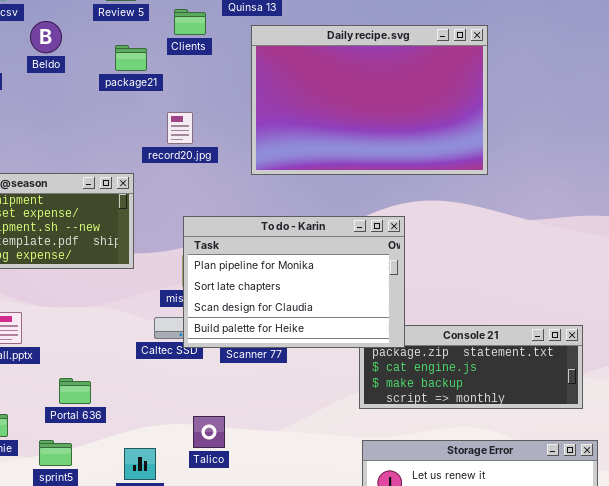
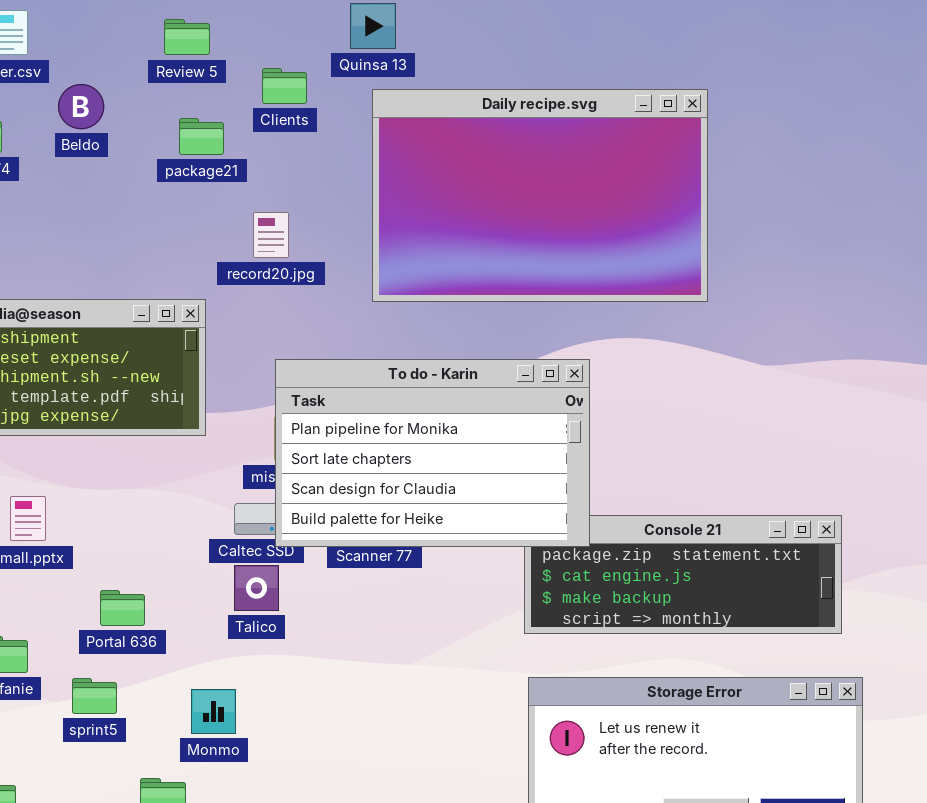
Talico: [193,416,225,448] -> [234,565,279,611], moved

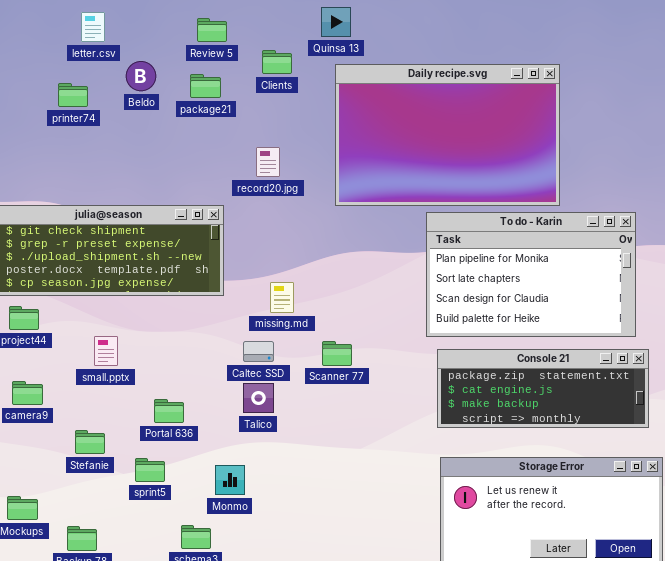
package21: [179,118,224,155] -> [190,74,221,98], moved
To do - Karin: [275,359,590,547] -> [426,212,636,337], moved

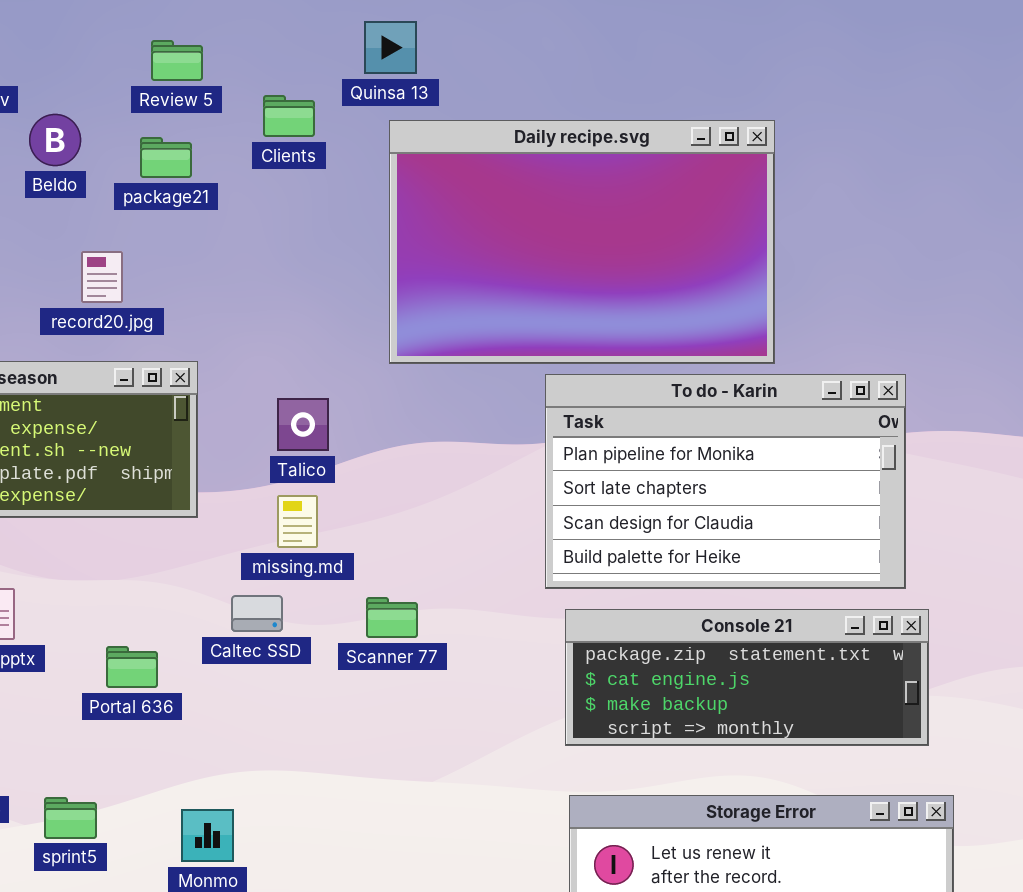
record20.jpg: [256,147,280,177] -> [81,251,123,303], moved
Talico: [243,383,274,413] -> [277,398,329,451], moved
Portal 636: [154,399,184,423] -> [106,646,158,688], moved

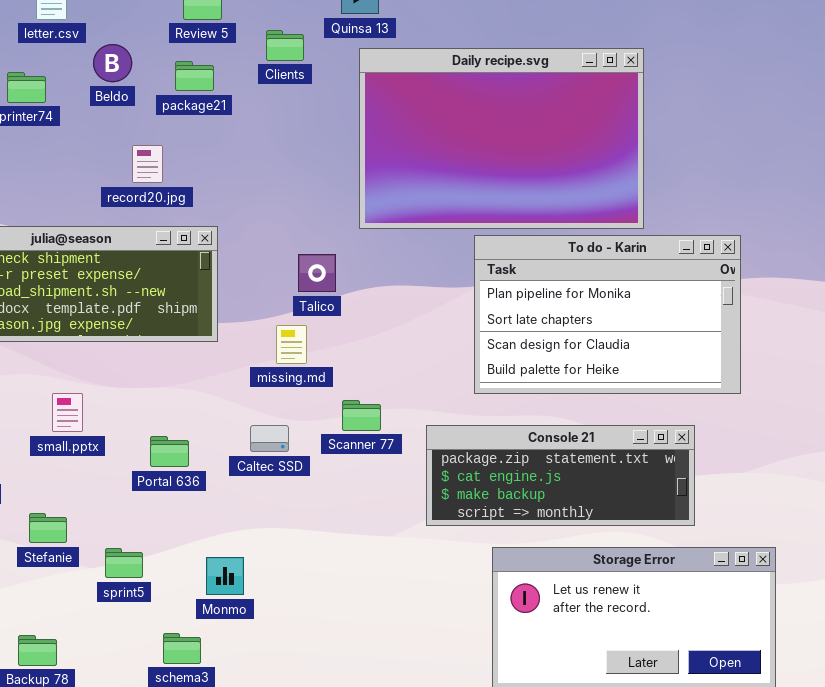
Talico: [277,398,329,451] -> [298,254,336,292], moved
Caltec SSD: [231,595,283,632] -> [250,425,289,452], moved
Console 21: [565,609,929,746] -> [426,425,695,526], moved

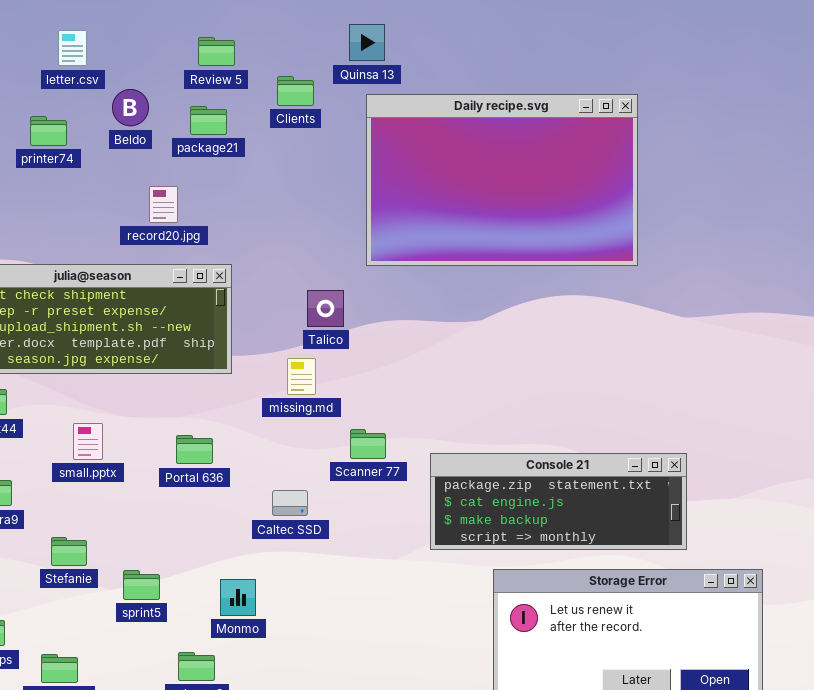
To do - Karin: [474,235,741,394] -> none, closed
Caltec SSD: [250,425,289,452] -> [272,490,308,516], moved
Portal 636: [150,436,189,467] -> [176,435,213,464], moved

